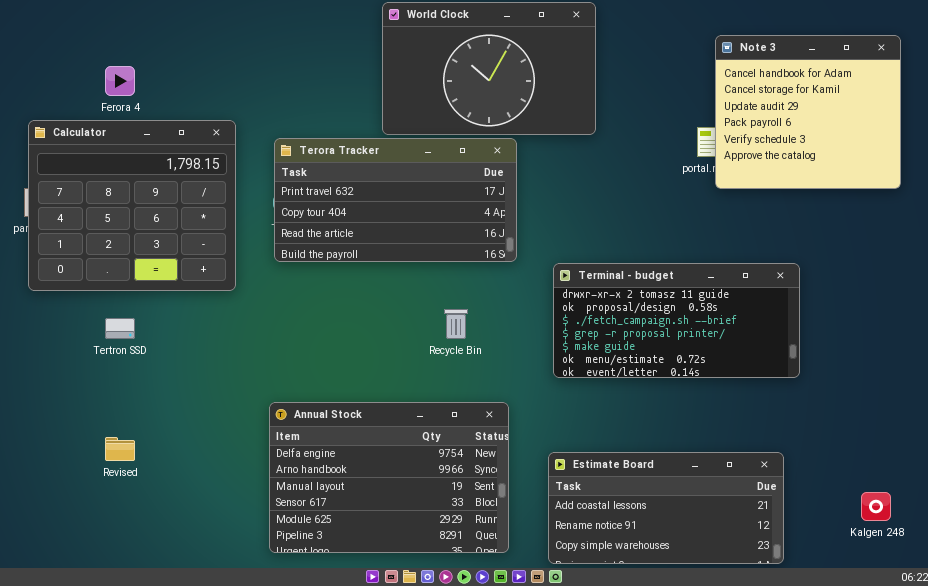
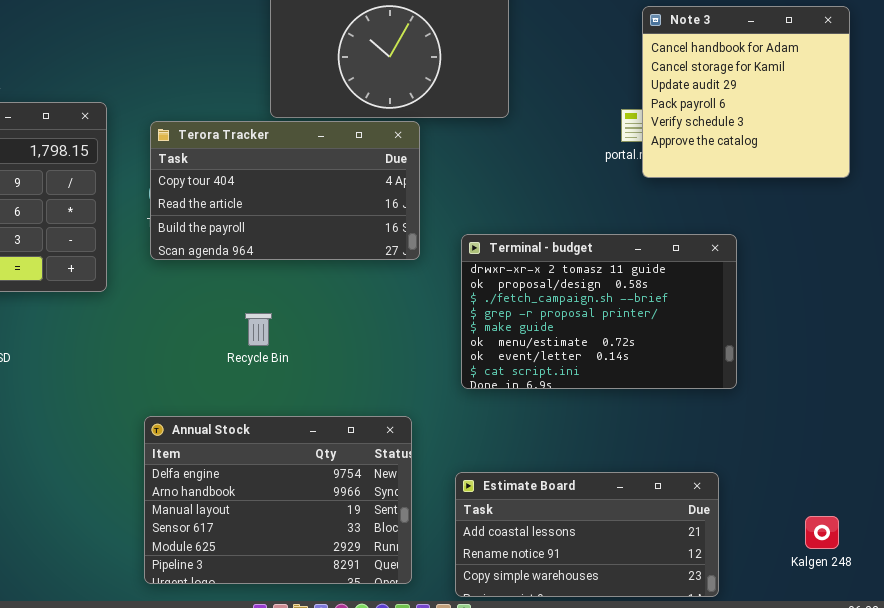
Terora Tracker: [274,138,517,262] -> [150,121,420,260], scrolled down 1 row
Terminal - budget: [553,263,800,378] -> [461,234,737,389], resized
Recycle Bin: [444,309,468,339] -> [245,313,272,346], moved

